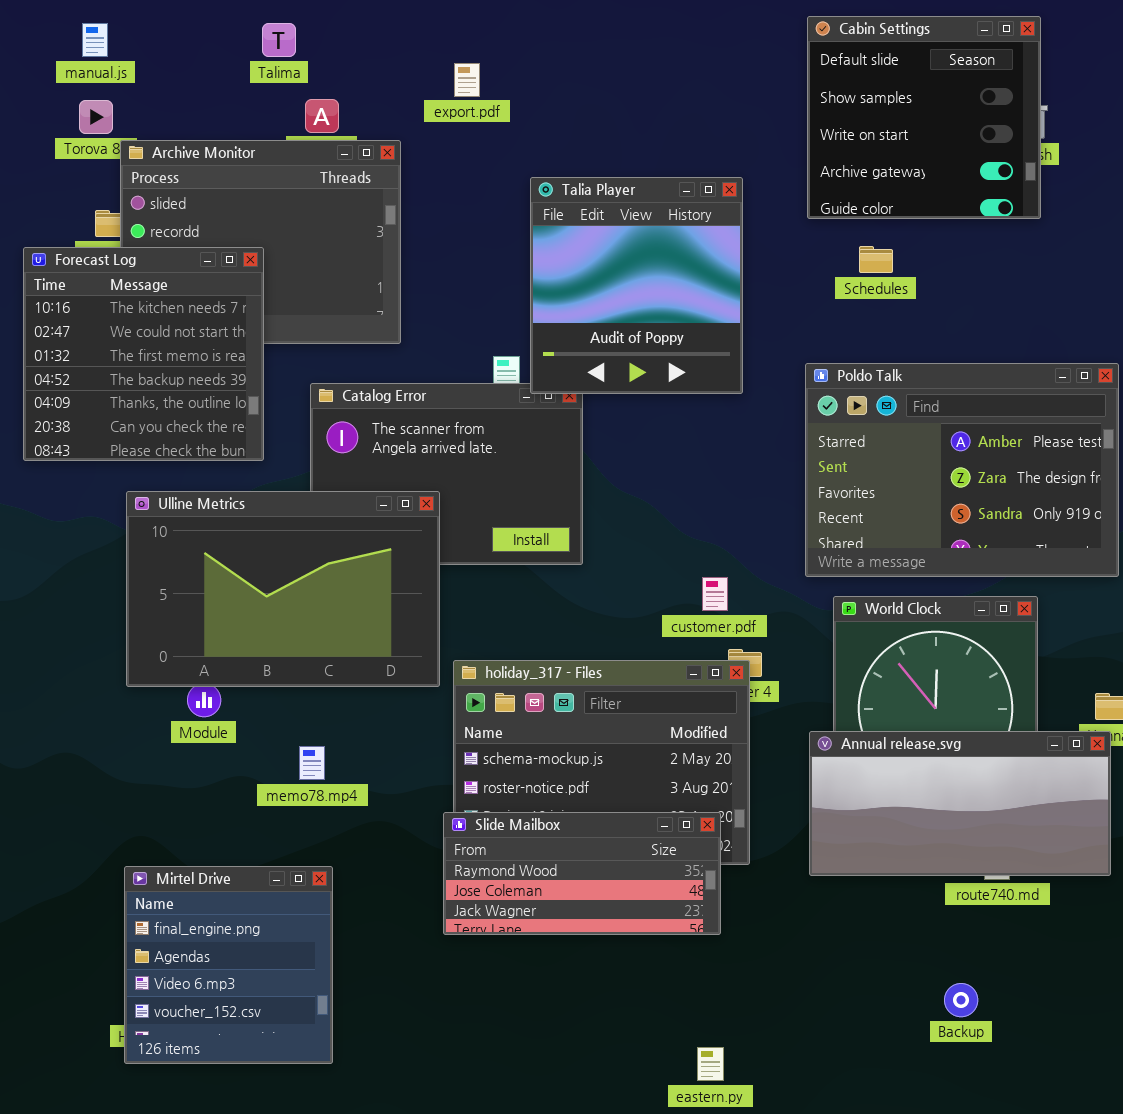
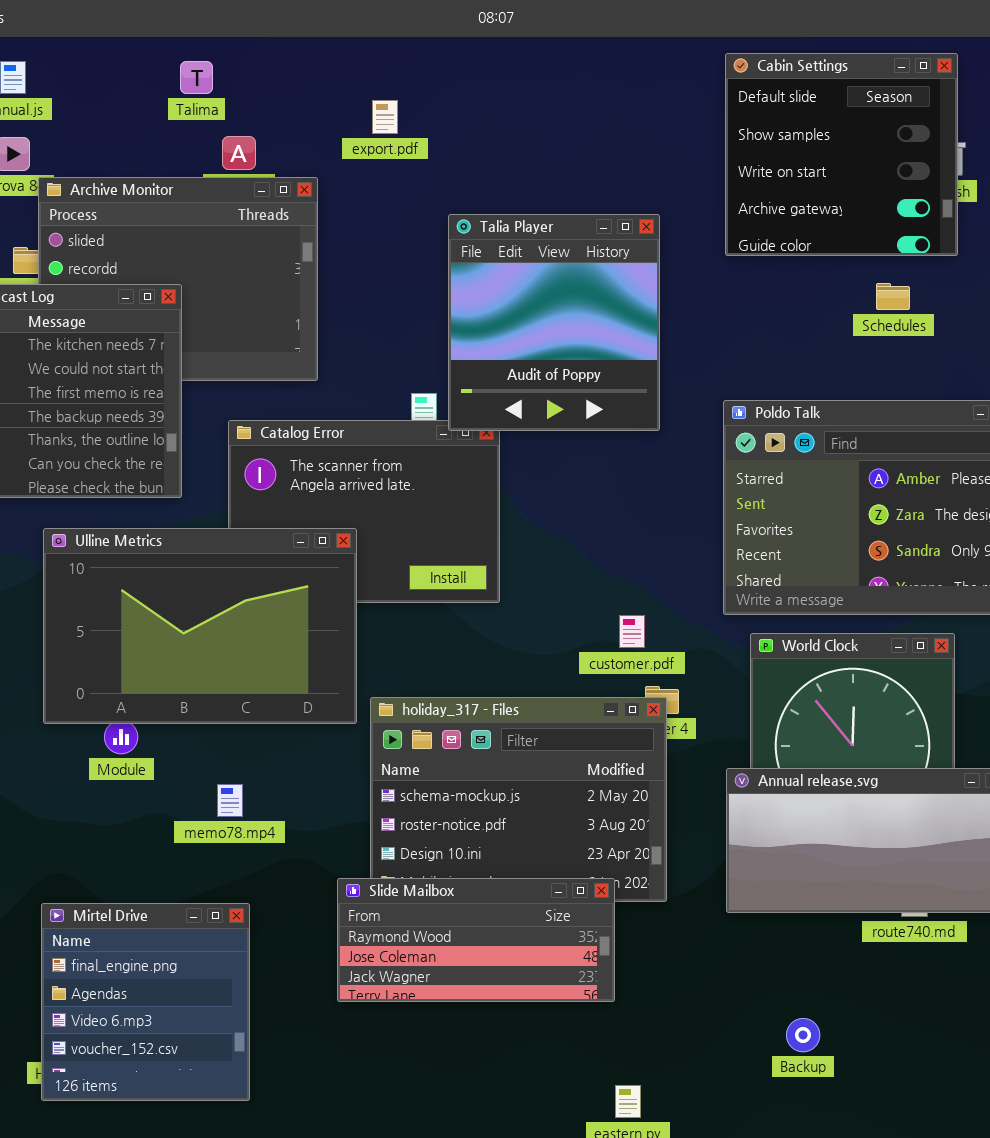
Schedules: [859,246,893,273] -> [876,283,910,310], moved
Slide Mailbox: [443,812,721,935] -> [337,878,615,1002], moved
Backup: [944,983,978,1017] -> [786,1018,820,1052], moved

